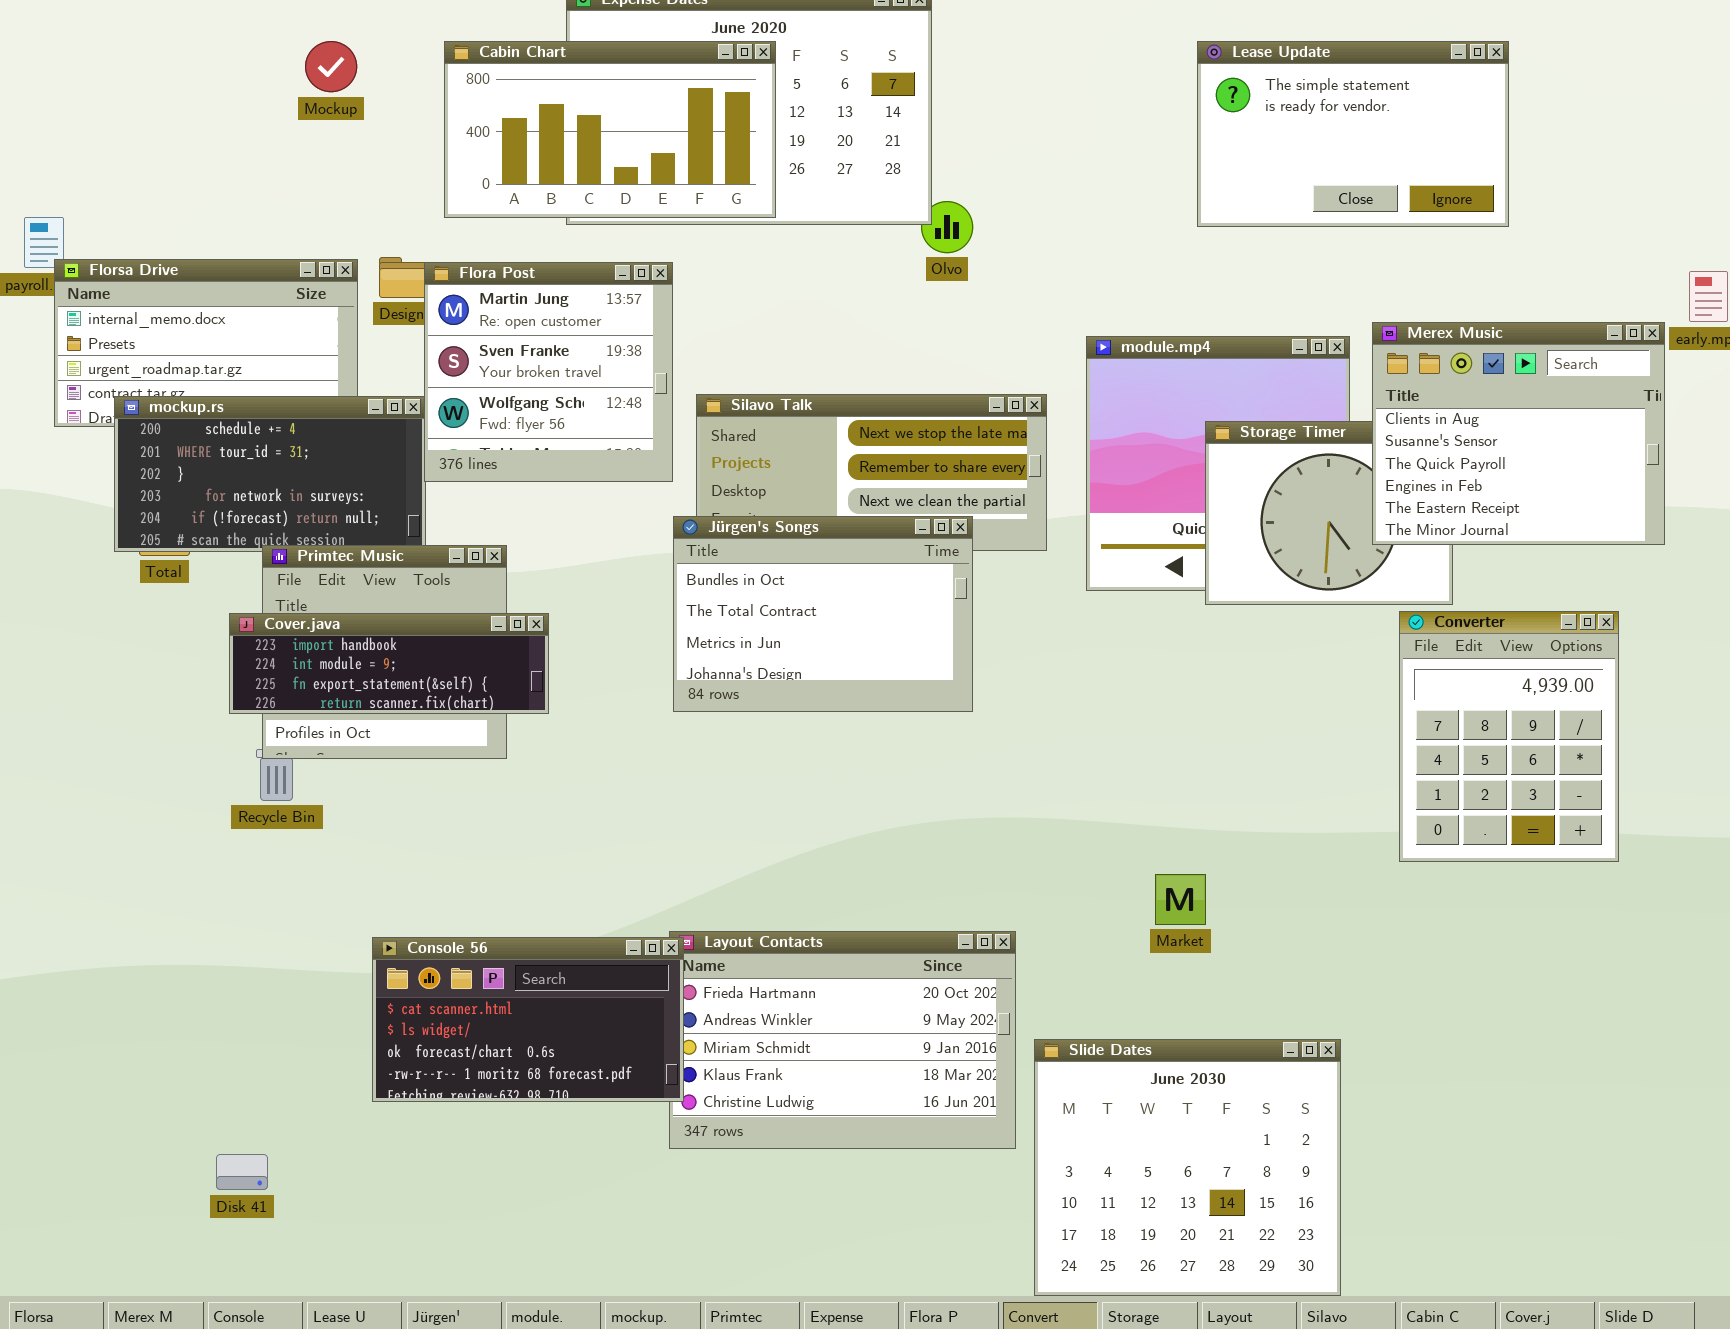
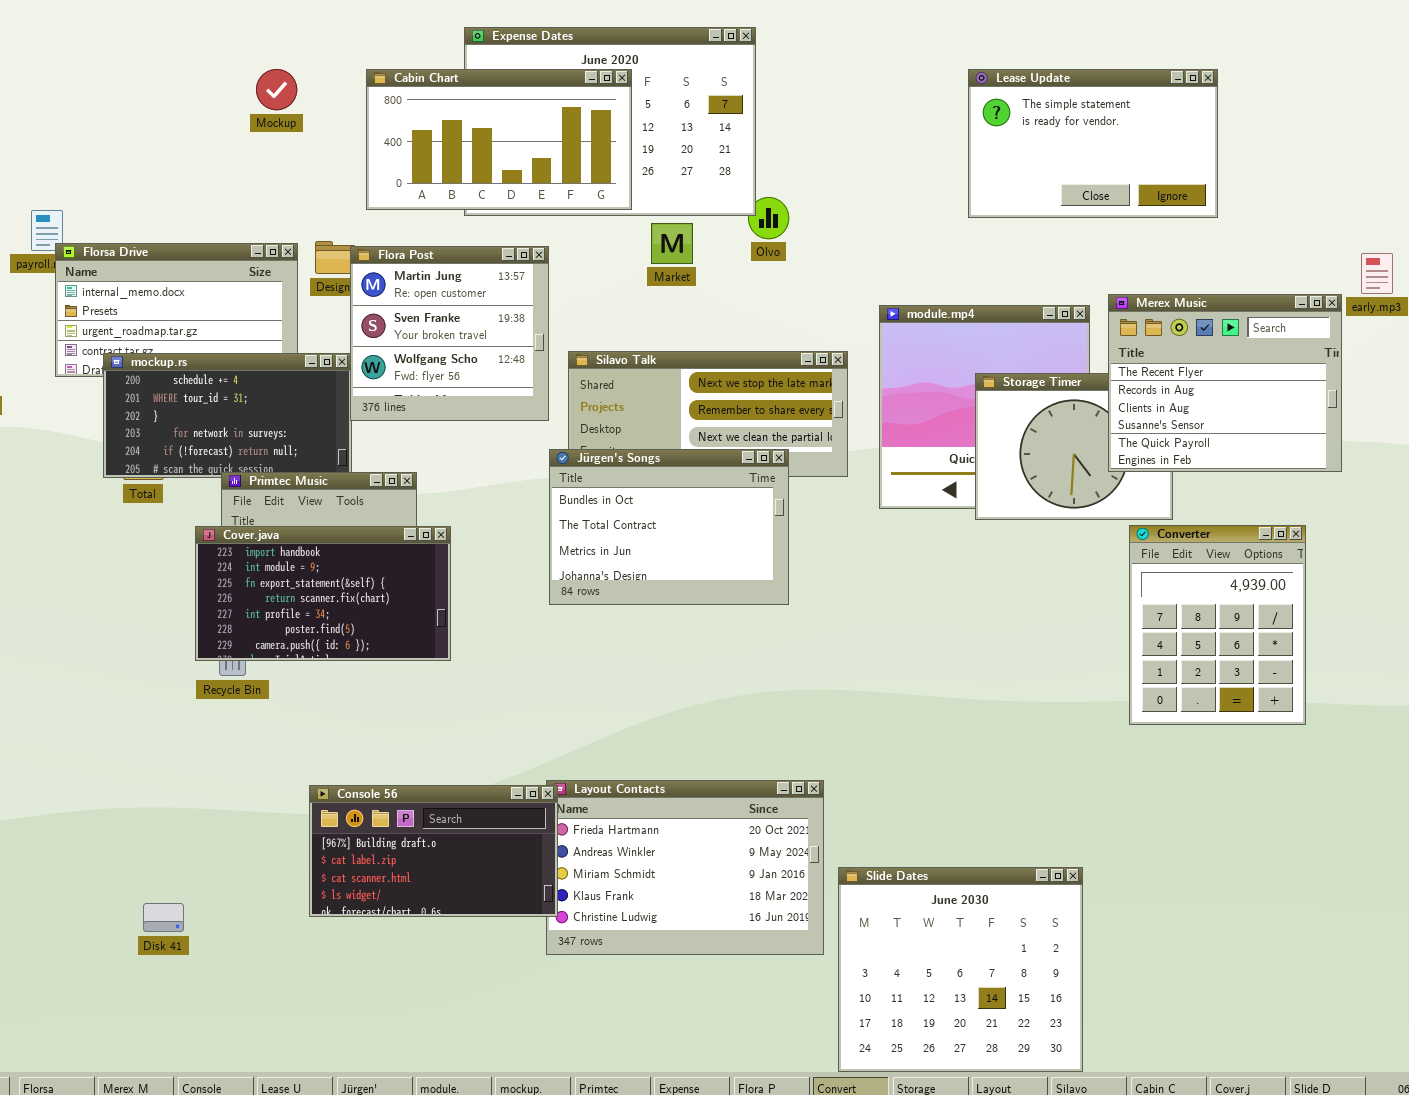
Merex Music: [1372,322,1665,545] -> [1108,294,1342,472], scrolled up 2 rows
Cover.java: [229,613,549,714] -> [195,526,451,661], resized
Market: [1155,874,1206,925] -> [651,223,693,264], moved
Console 56: [372,937,684,1102] -> [309,785,558,917], scrolled up 2 rows
Disk 41: [216,1154,268,1190] -> [143,903,184,932], moved

